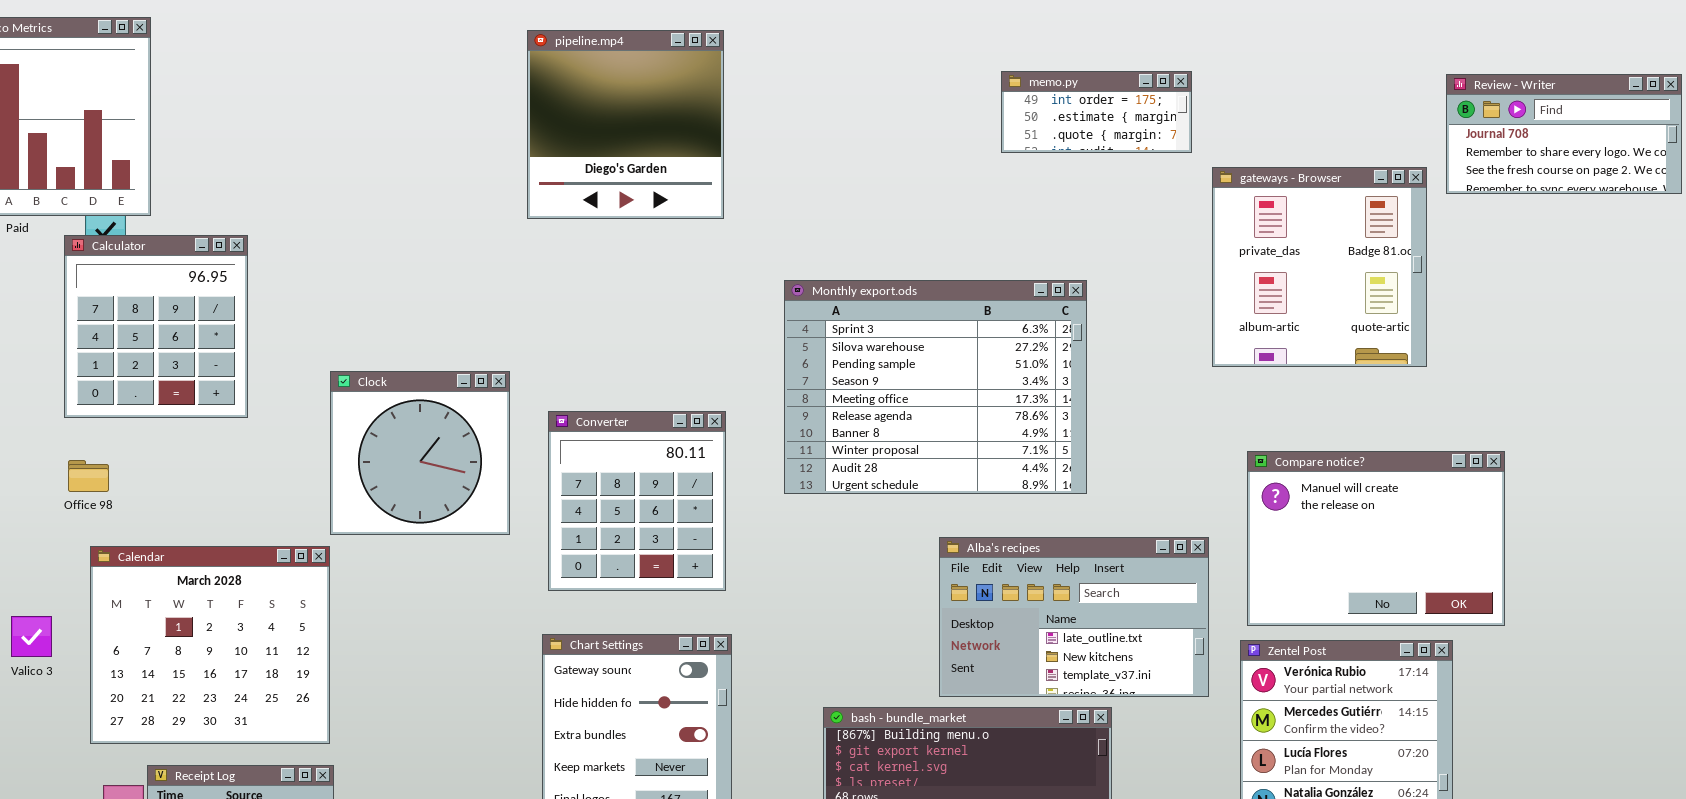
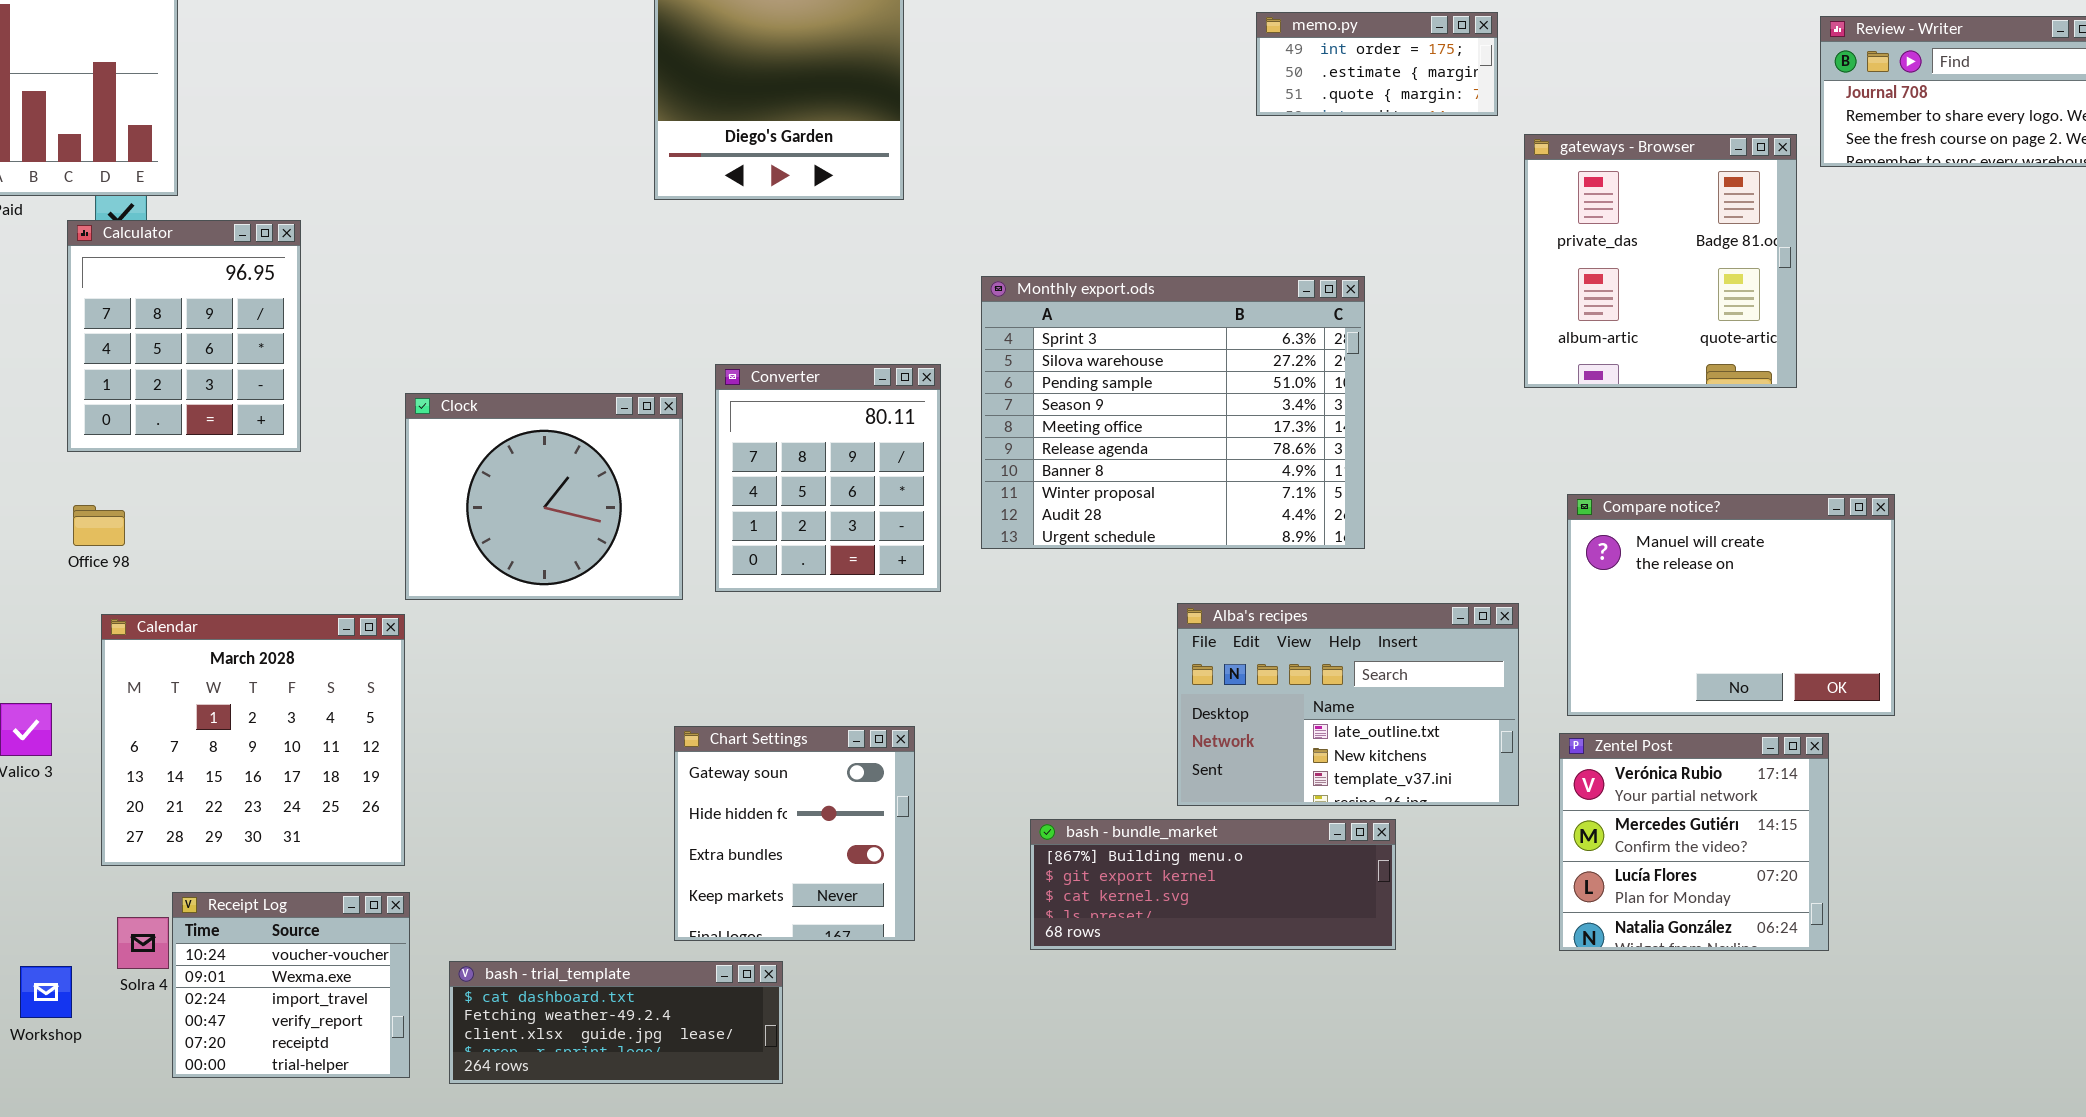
Clock: [330,371,510,535] -> [405,393,683,600], resized
Converter: [548,411,726,591] -> [715,364,941,592], moved

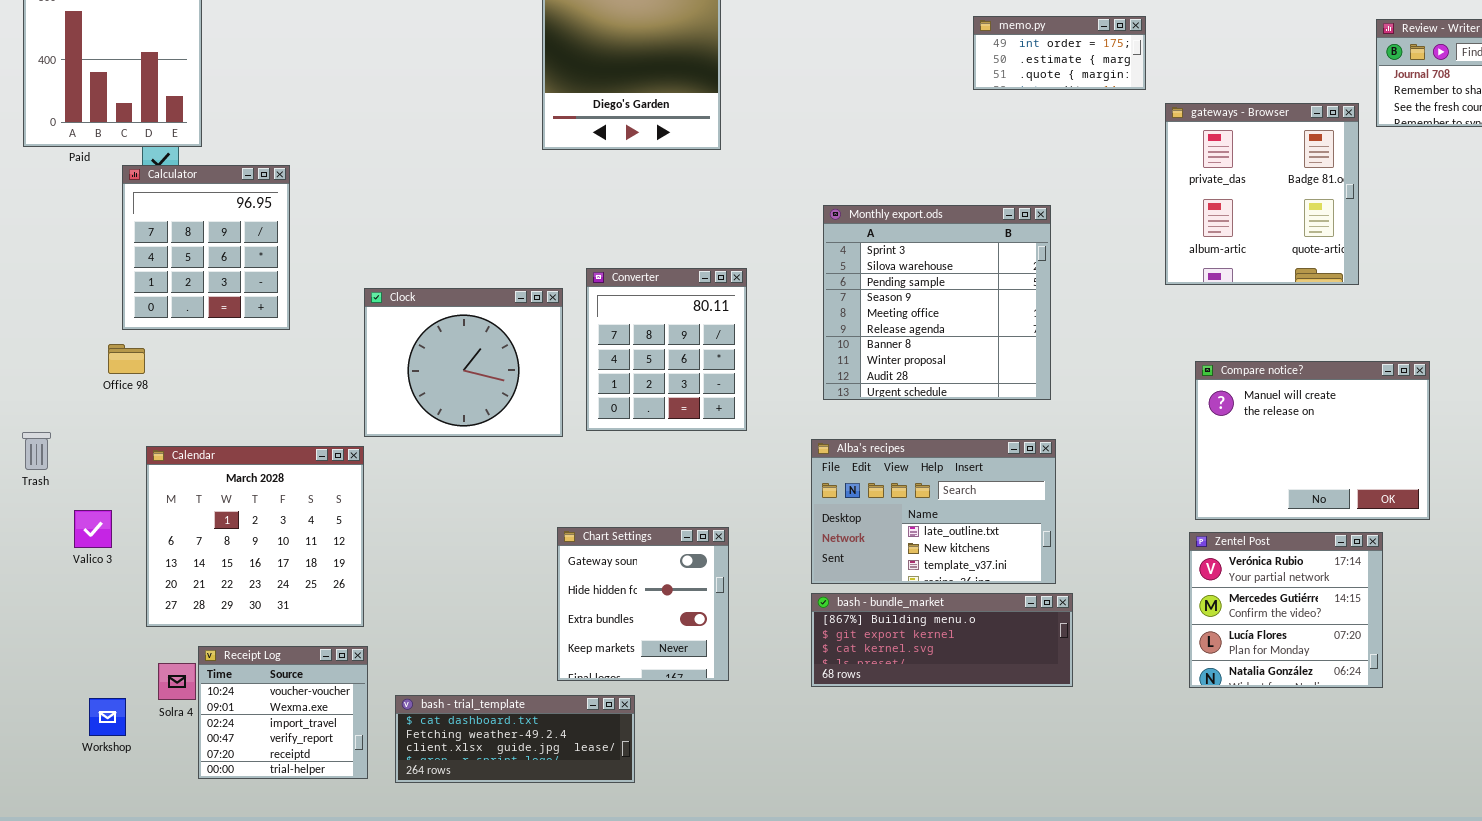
Monthly export.ods: [981,276,1365,549] -> [823,205,1051,400], resized
Office 98: [73,505,125,546] -> [108,344,145,374], moved
Alba's recipes: [1177,603,1519,806] -> [811,439,1056,584], moved

